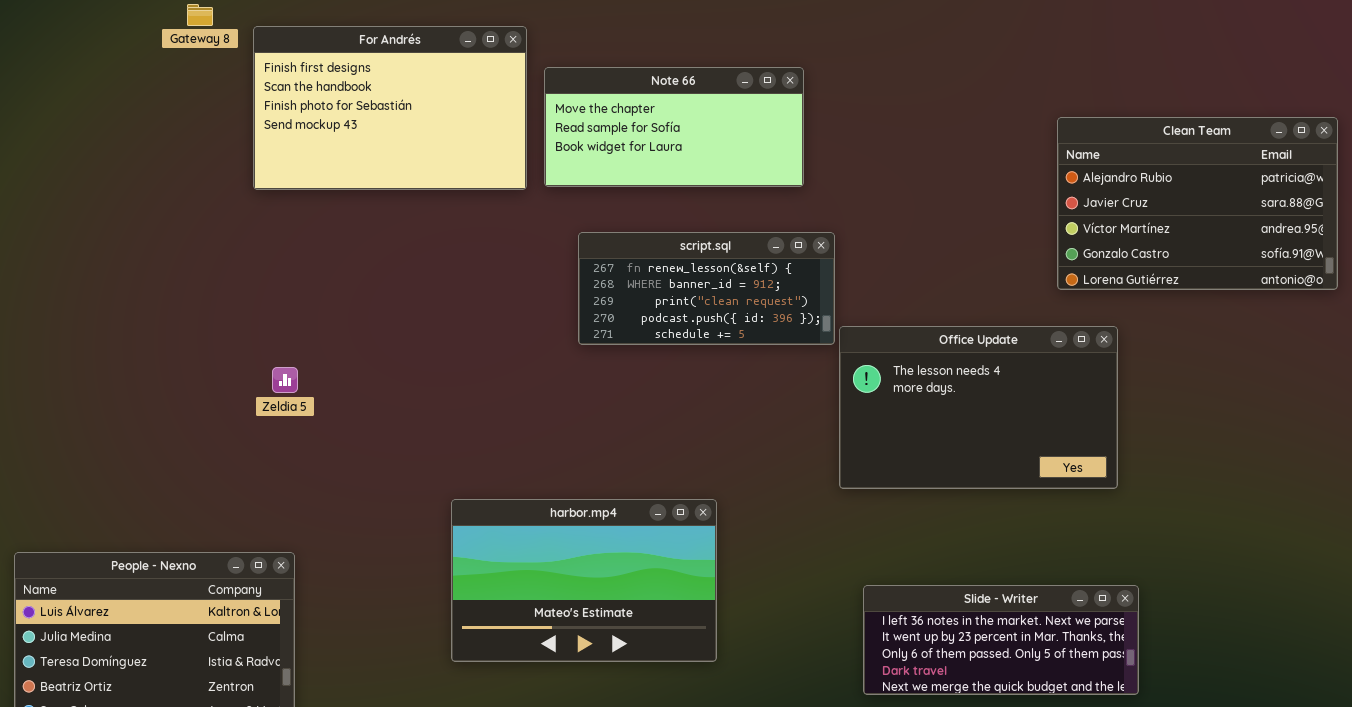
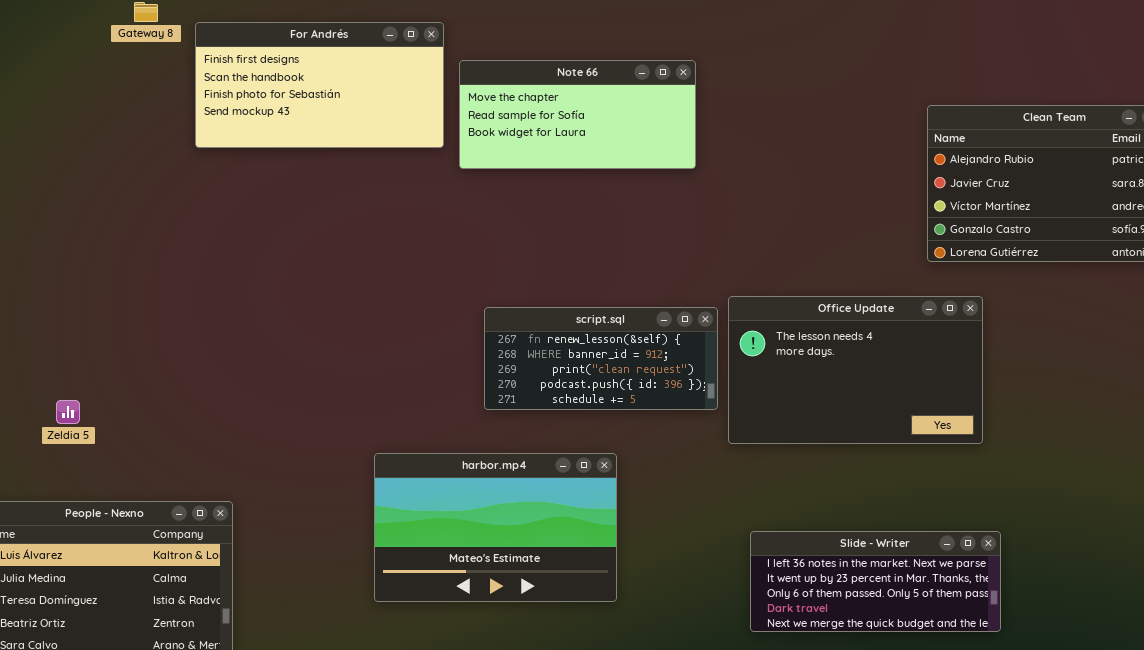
For Andrés: [253,26,527,190] -> [195,22,444,148], resized
script.sql: [578,232,835,345] -> [484,307,718,410], moved
Zeldia 5: [272,367,298,393] -> [56,400,80,424], moved

